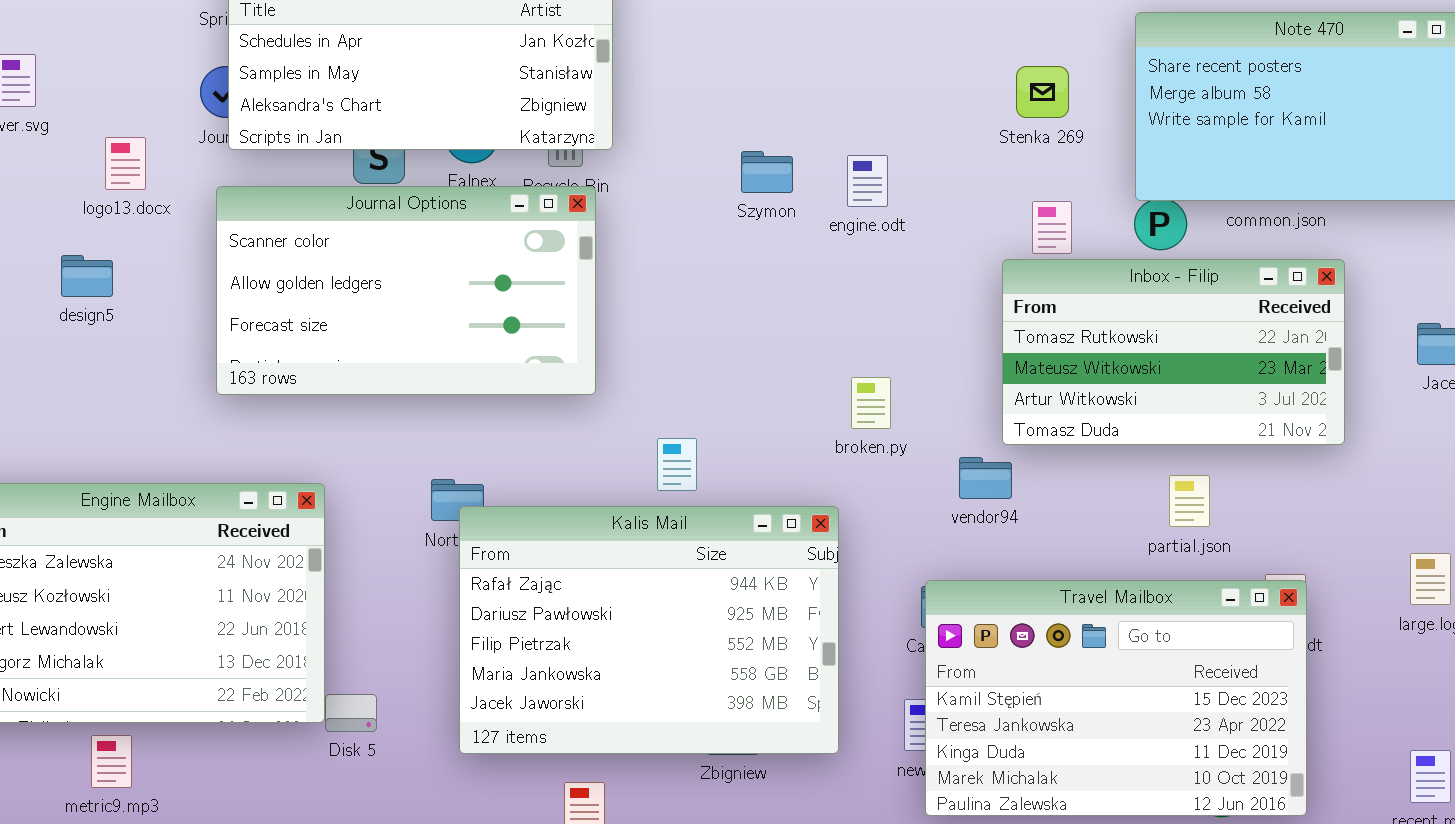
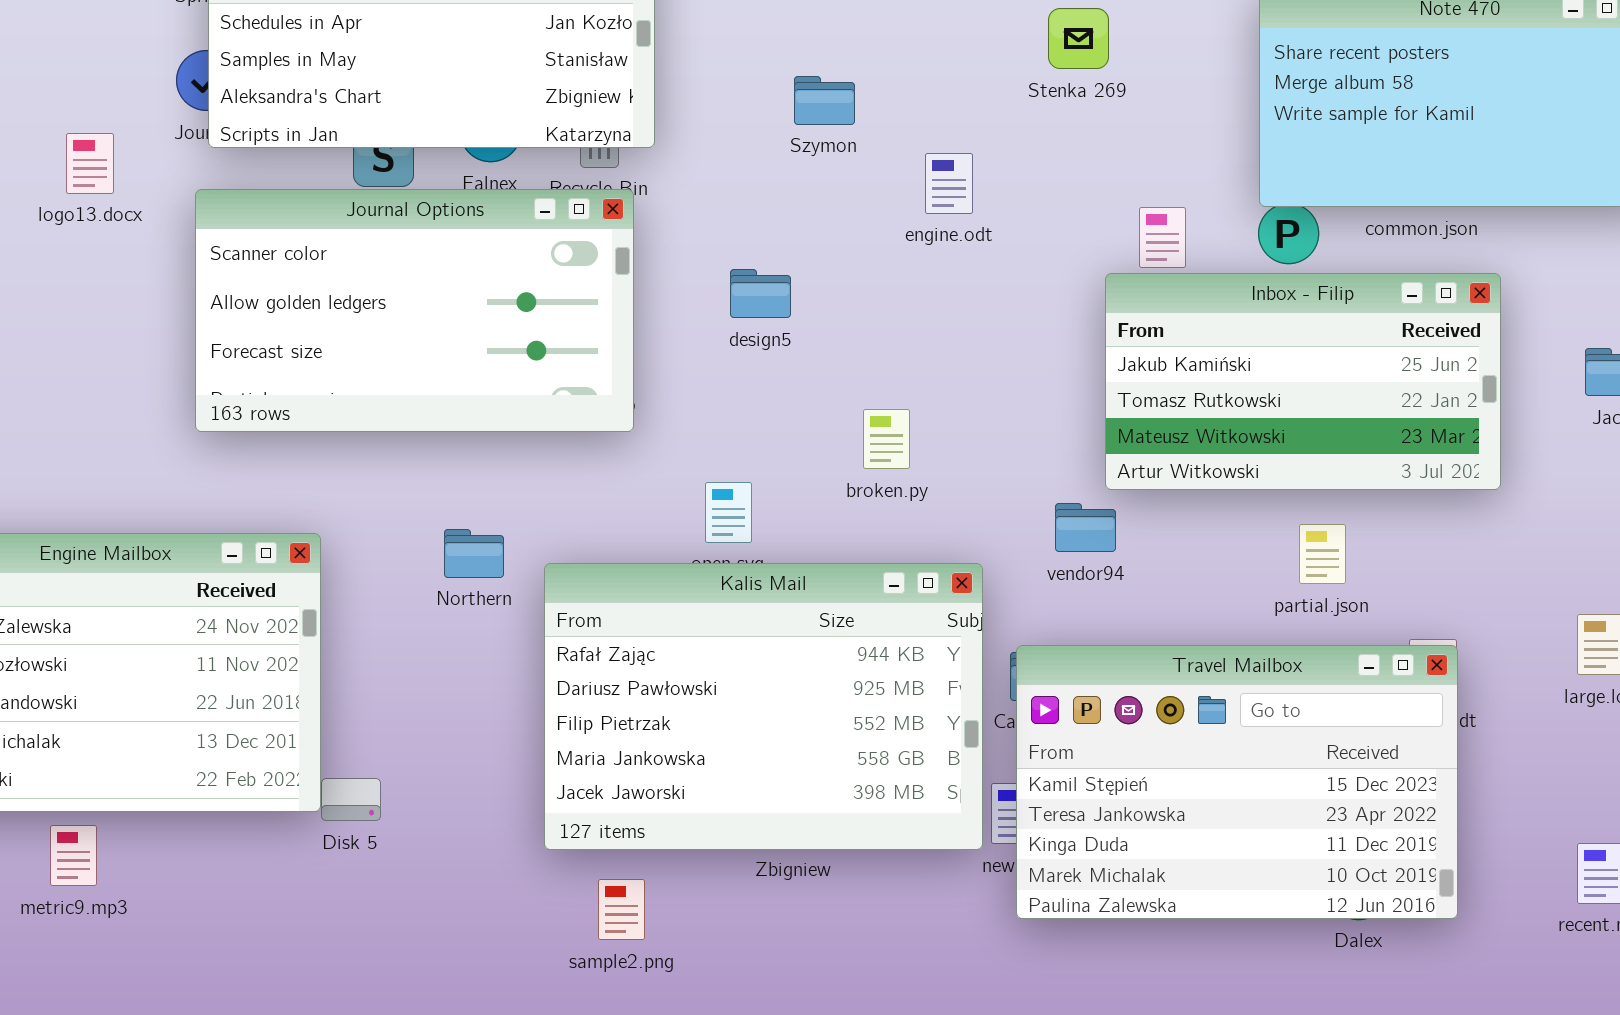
Stenka 269: [1016,66,1069,118] -> [1048,8,1109,69], moved
Szymon: [741,151,793,193] -> [794,76,855,125], moved
design5: [61,255,113,297] -> [730,269,791,318], moved
Inbox - Filip: [1002,259,1345,445] -> [1105,273,1501,490], scrolled up 1 row
broken.py: [851,377,891,429] -> [863,409,910,469], moved
Kalis Mail: [459,506,839,754] -> [544,563,983,850], moved

